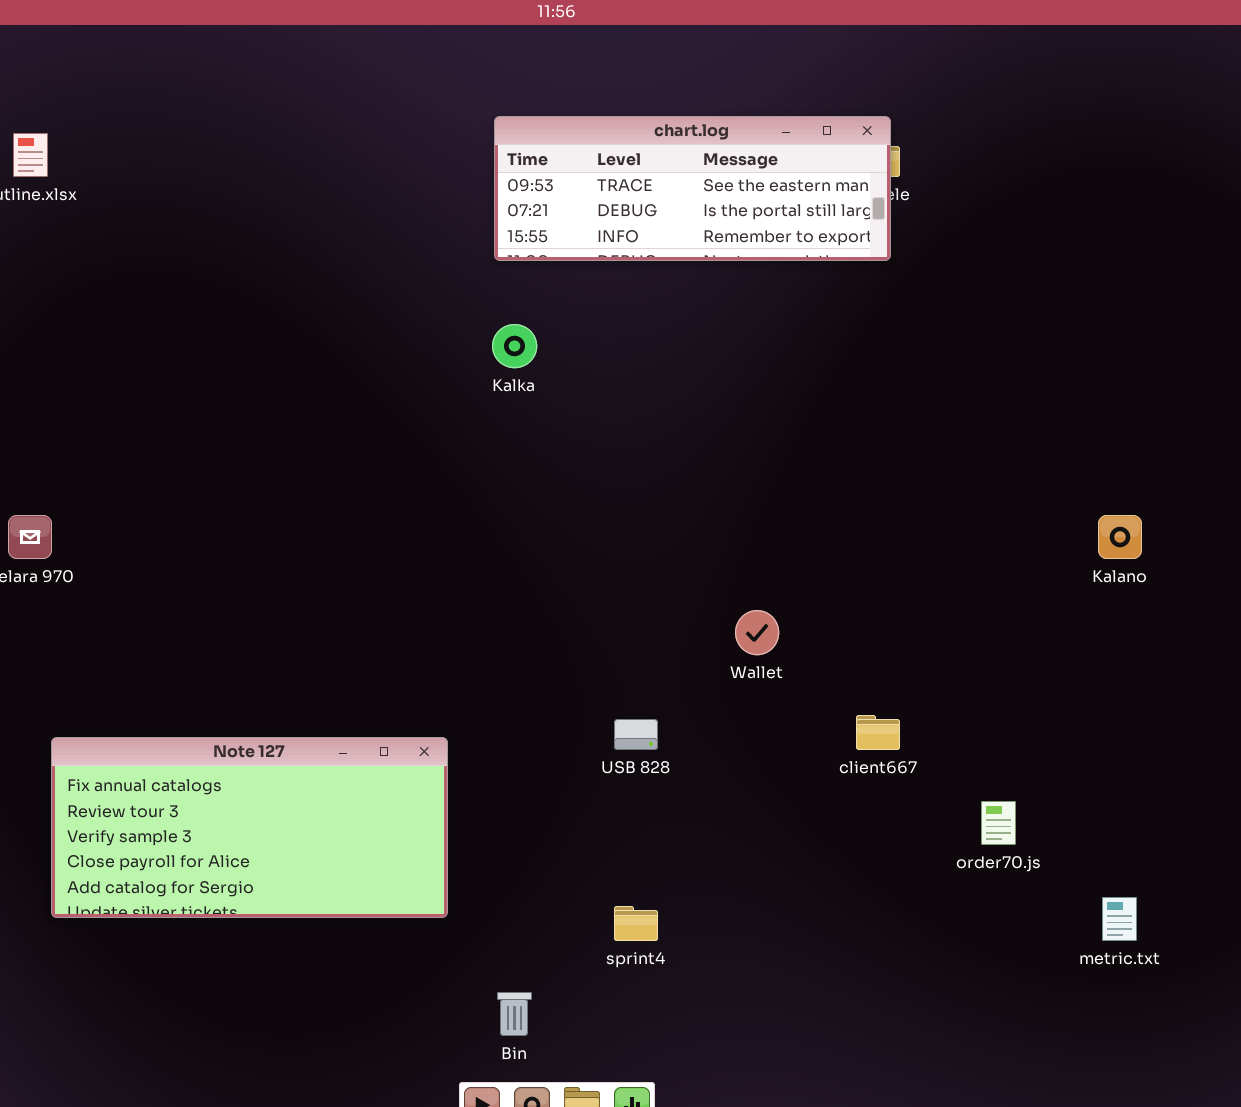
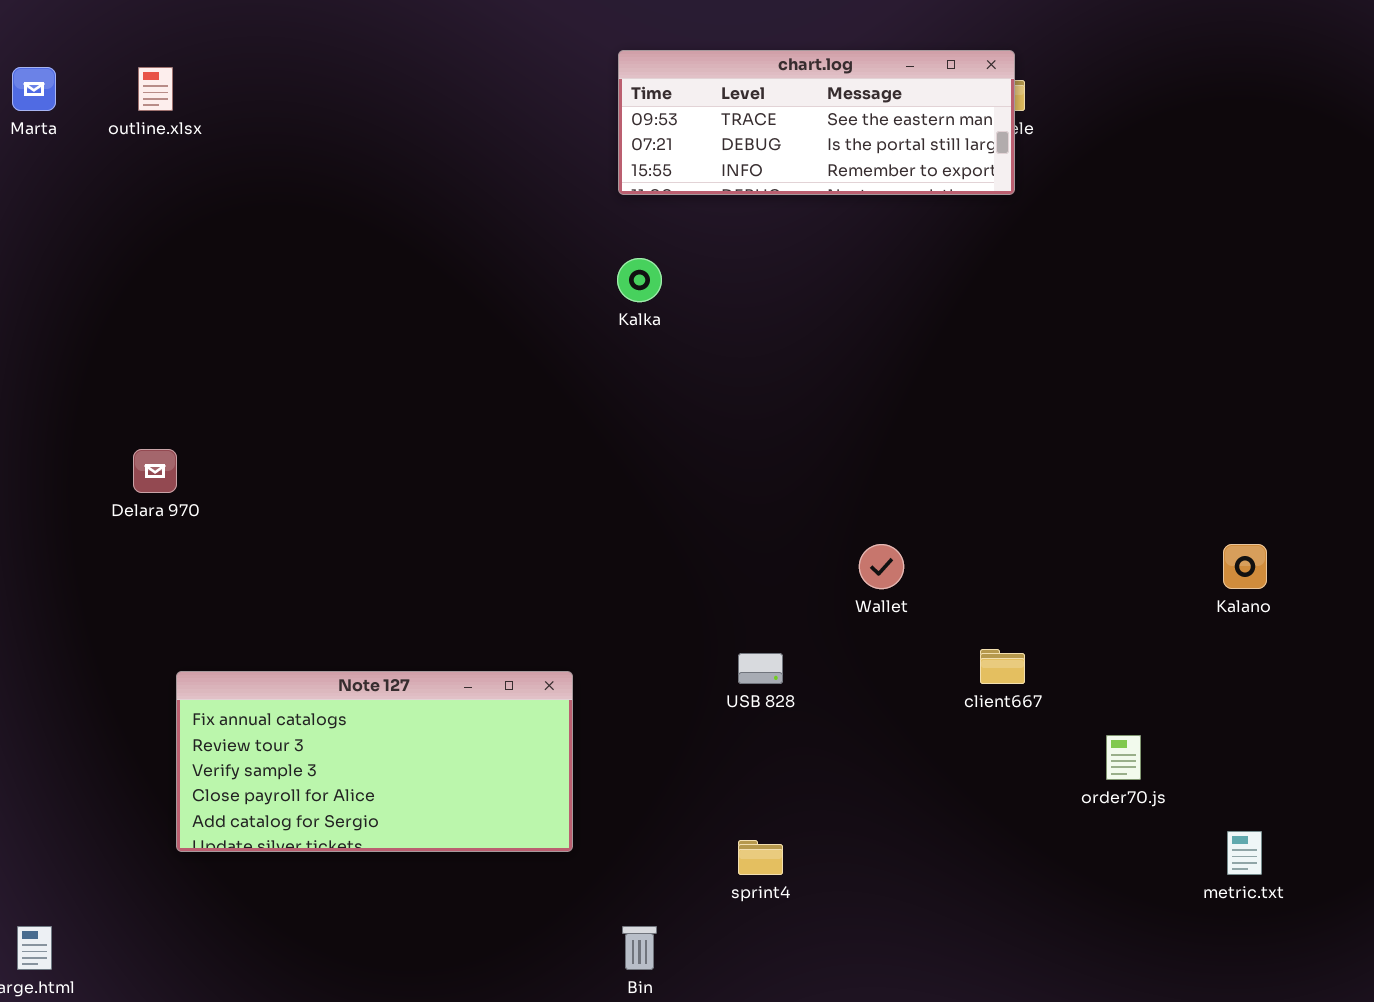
Kalano: [1098,515,1142,559] -> [1223,544,1267,589], moved

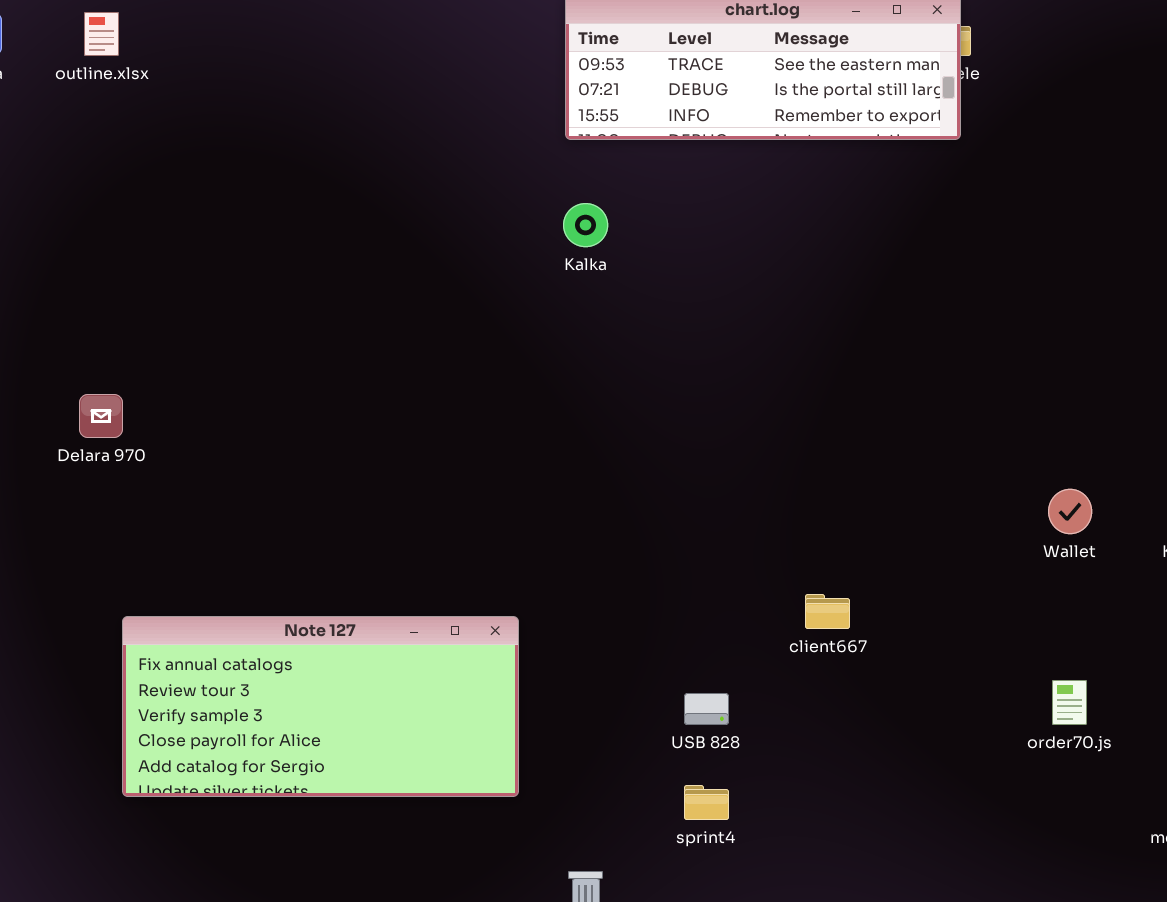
Wallet: [859,544,904,589] -> [1048,489,1092,534], moved
client667: [980,649,1025,684] -> [805,594,850,629], moved
USB 828: [738,653,783,684] -> [684,693,729,725], moved

